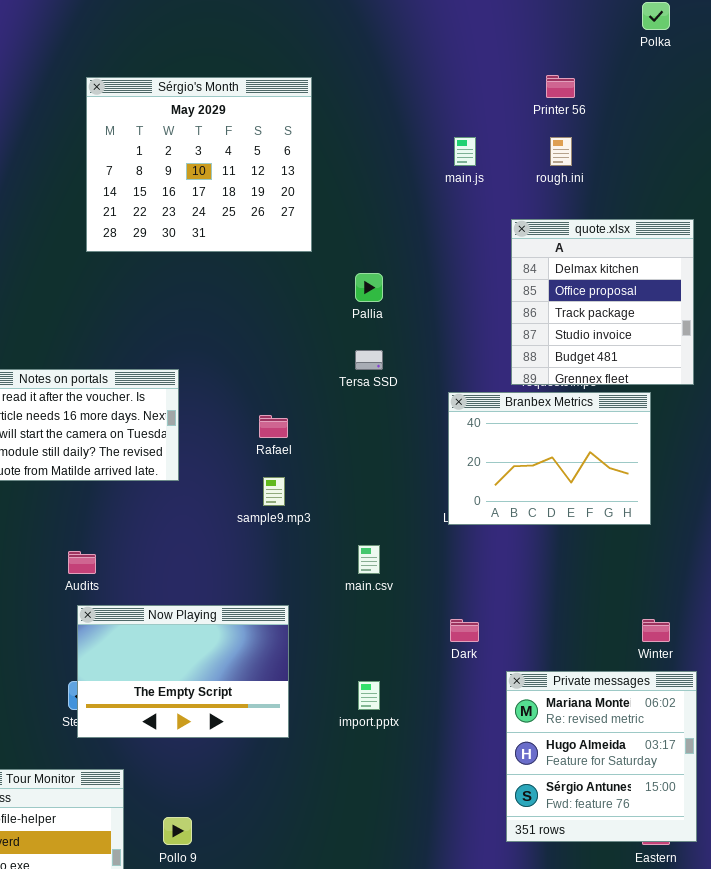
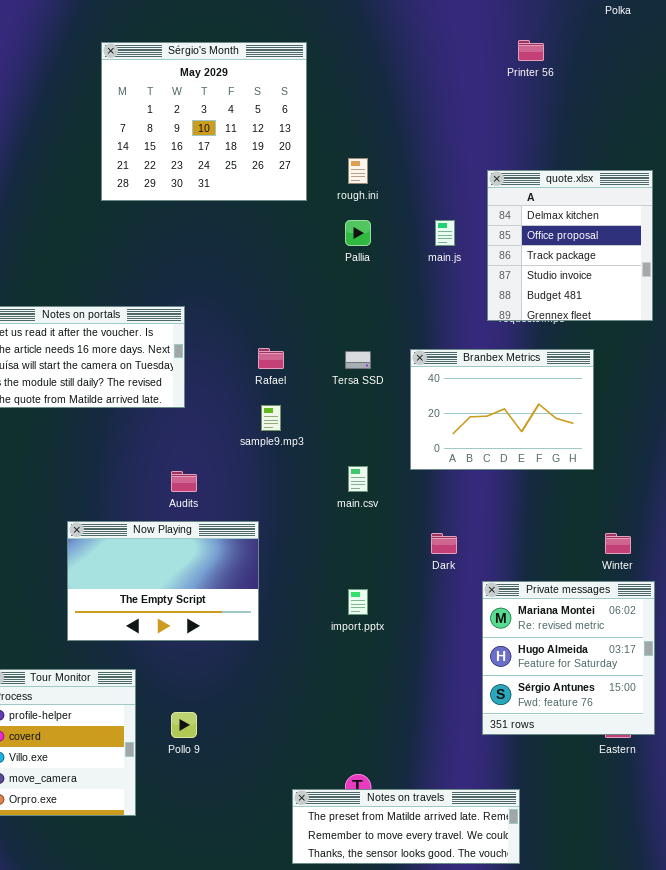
main.js: [454,137,476,166] -> [435,220,455,246], moved
rough.ini: [550,137,572,166] -> [348,158,368,184], moved
Tersa SSD: [355,350,383,370] -> [345,351,371,369], moved
Branbex Metrics: [448,392,651,525] -> [410,349,594,470], moved
Audits: [68,551,96,574] -> [171,471,197,492], moved
Now Playing: [77,605,289,738] -> [67,521,259,641], moved

